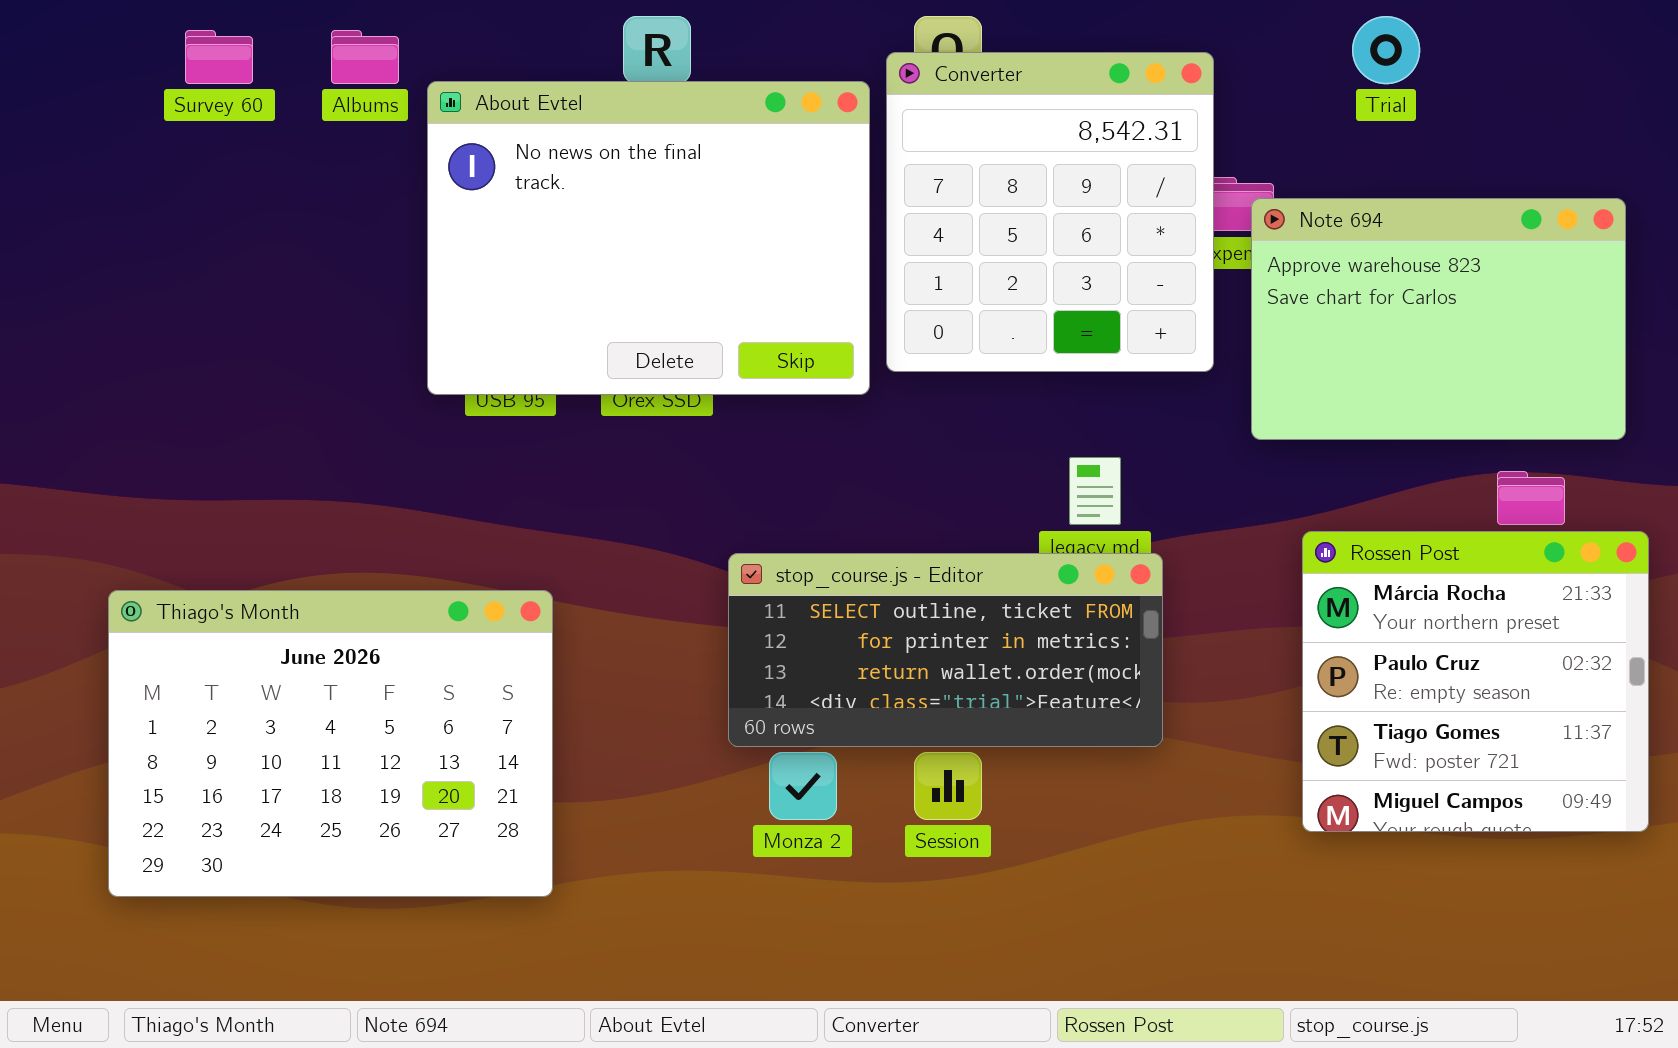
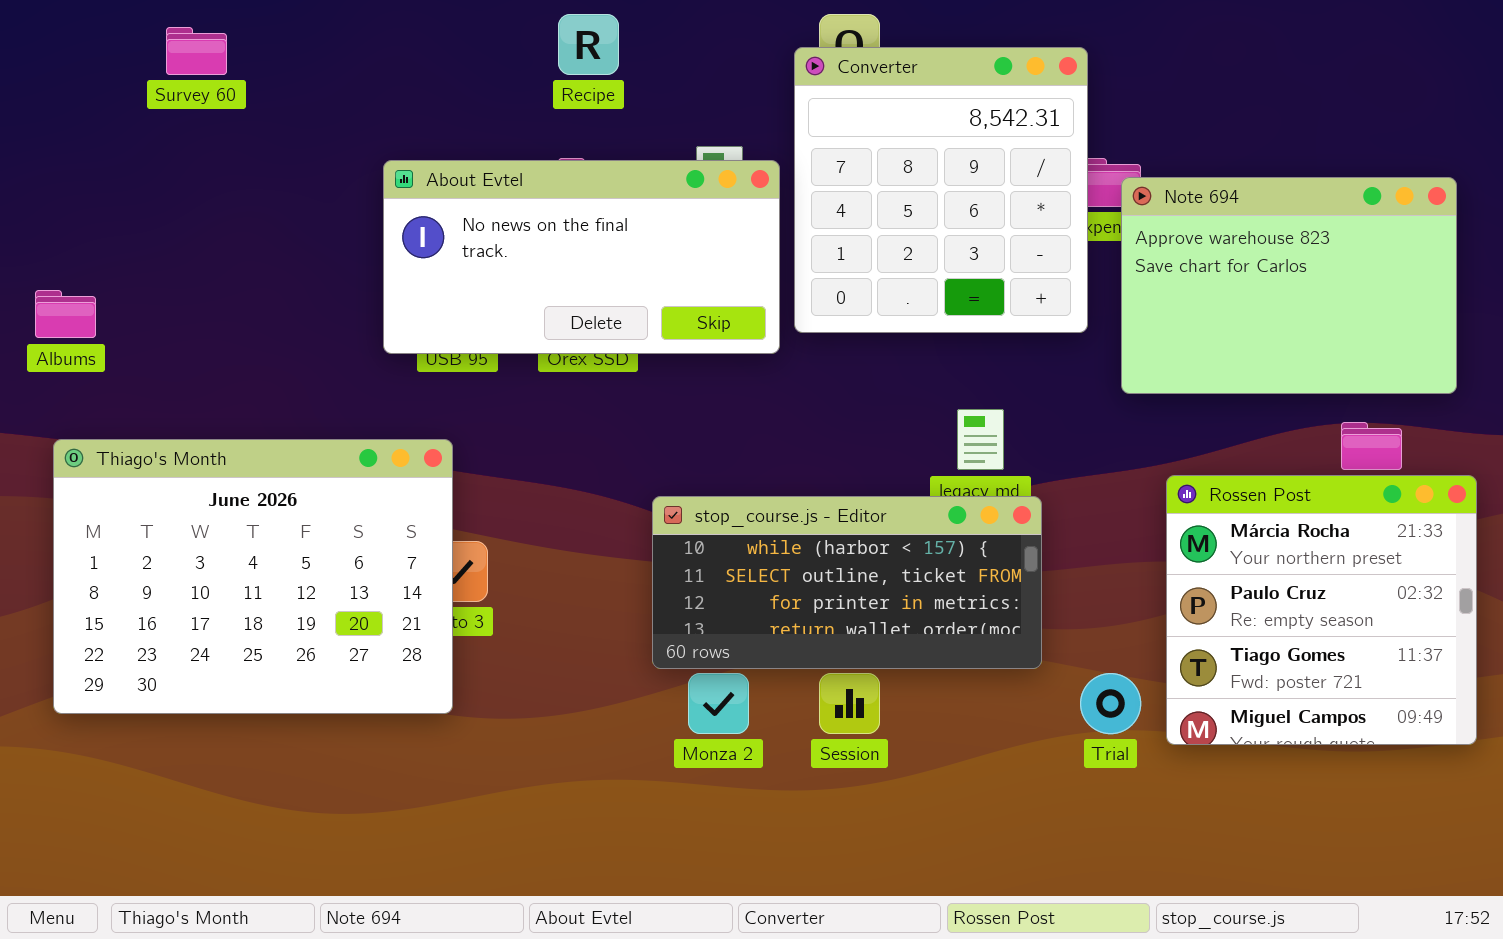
Trial: [1352,16,1420,84] -> [1080,673,1141,734], moved
Albums: [331,30,399,84] -> [35,290,96,338], moved
About Evtel: [427,81,870,395] -> [383,160,780,354], resized
stop_course.js - Editor: [728,553,1163,747] -> [652,496,1042,669], scrolled up 1 row
Thiago's Month: [108,590,553,897] -> [53,439,453,714], moved

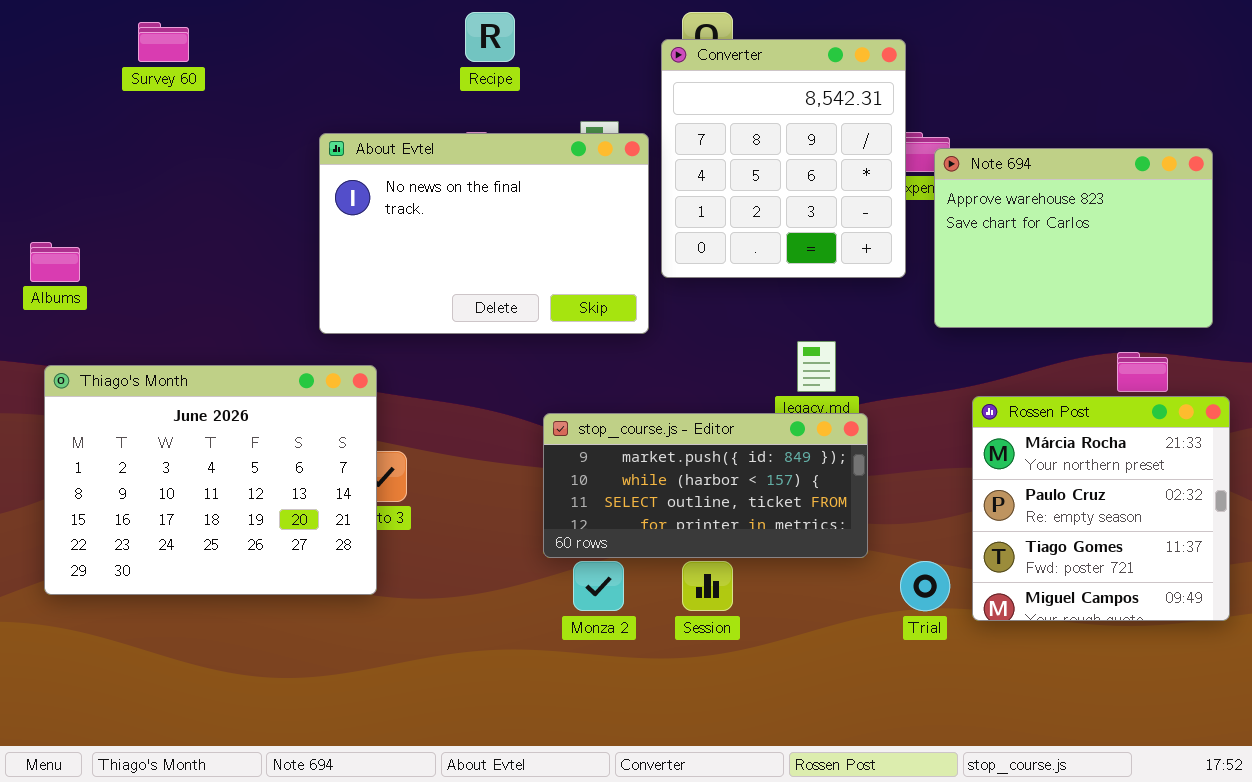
About Evtel: [383,160,780,354] -> [319,133,649,334], resized
stop_course.js - Editor: [652,496,1042,669] -> [543,413,868,558], scrolled up 1 row

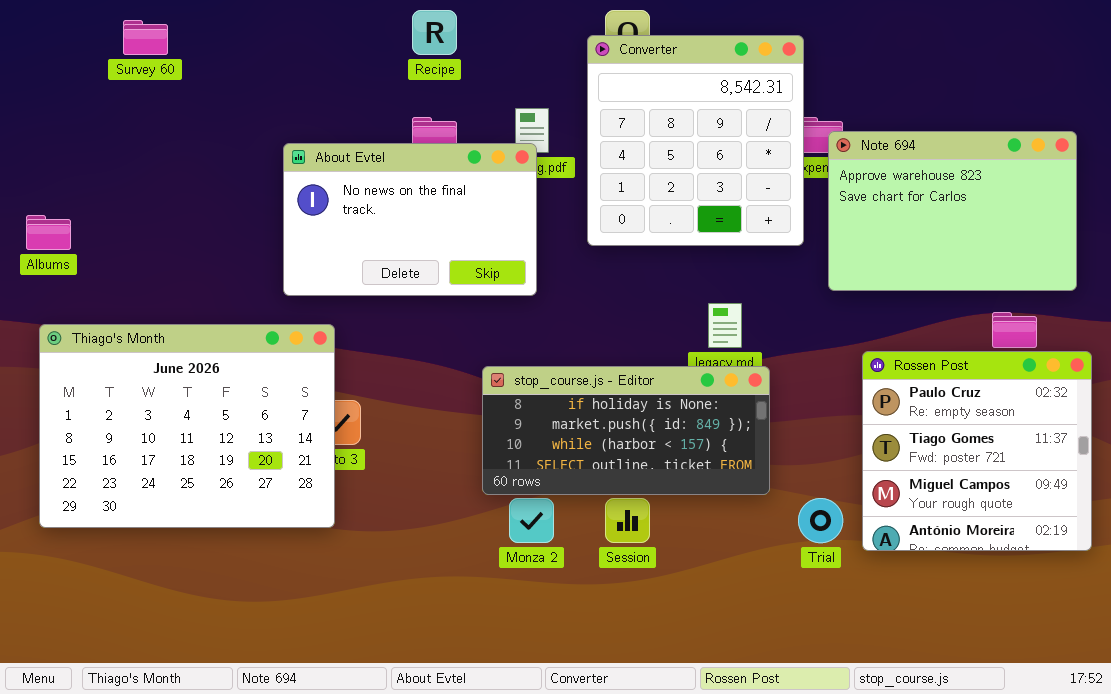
About Evtel: [319,133,649,334] -> [283,143,537,296], resized
Rossen Post: [972,396,1230,621] -> [862,351,1092,551], scrolled down 1 row
stop_course.js - Editor: [543,413,868,558] -> [482,366,770,495], scrolled up 1 row

